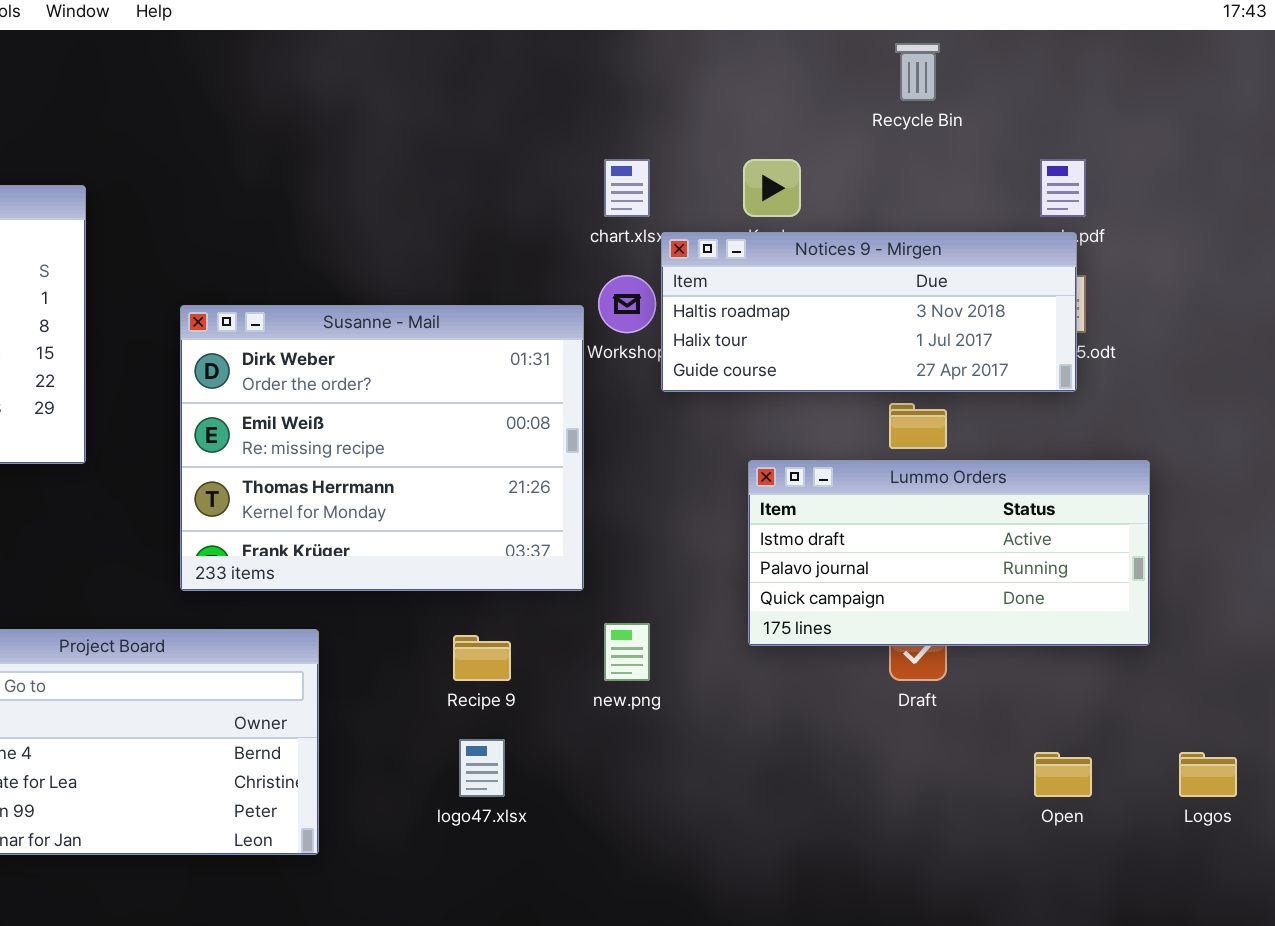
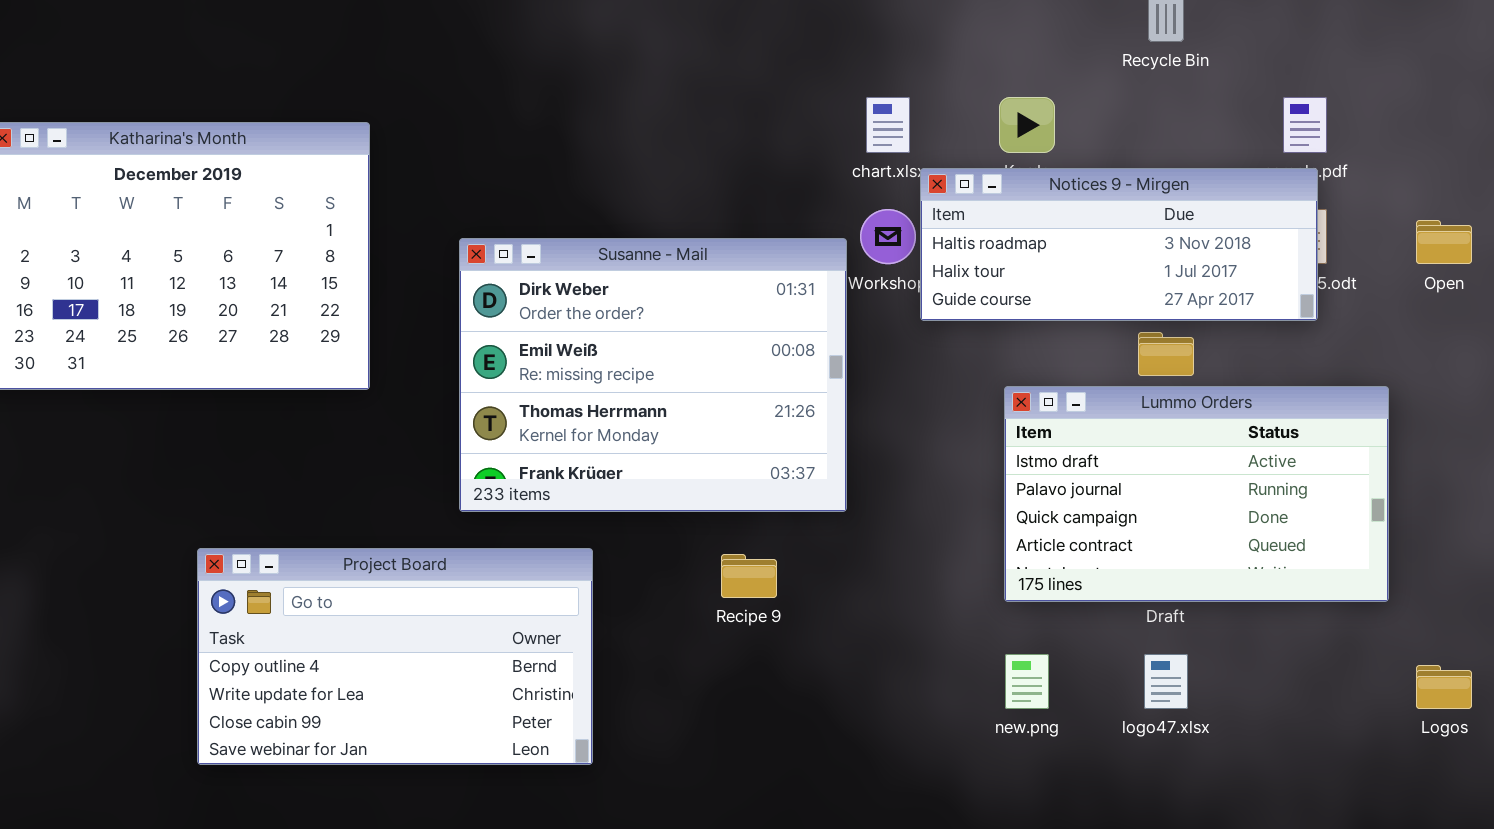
Lummo Orders: [748,460,1150,646] -> [1004,386,1389,602], resized
new.png: [604,623,650,681] -> [1005,654,1049,709], moved
logo47.xlsx: [459,739,505,797] -> [1144,654,1188,709], moved
Open: [1034,752,1092,797] -> [1416,220,1472,264], moved

